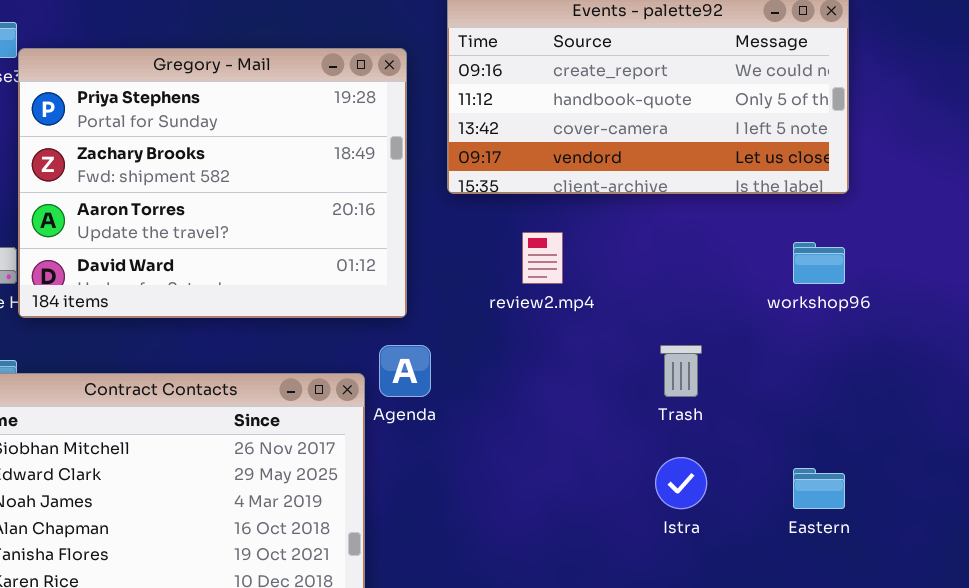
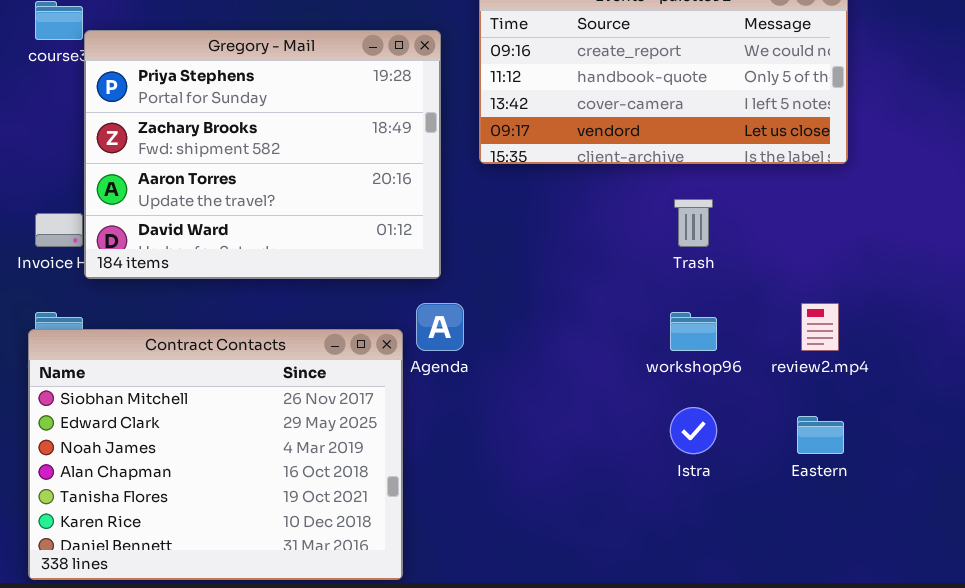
review2.mp4: [522,232,563,284] -> [801,303,839,351], moved
workshop96: [793,242,845,284] -> [670,312,717,351], moved
Trash: [660,345,702,397] -> [674,199,713,247], moved

